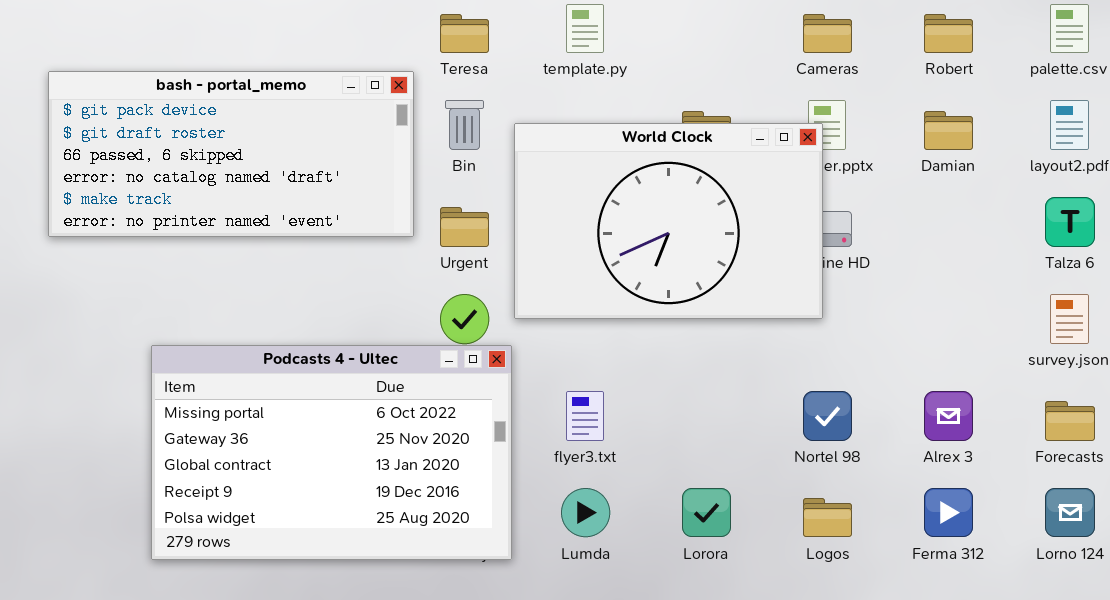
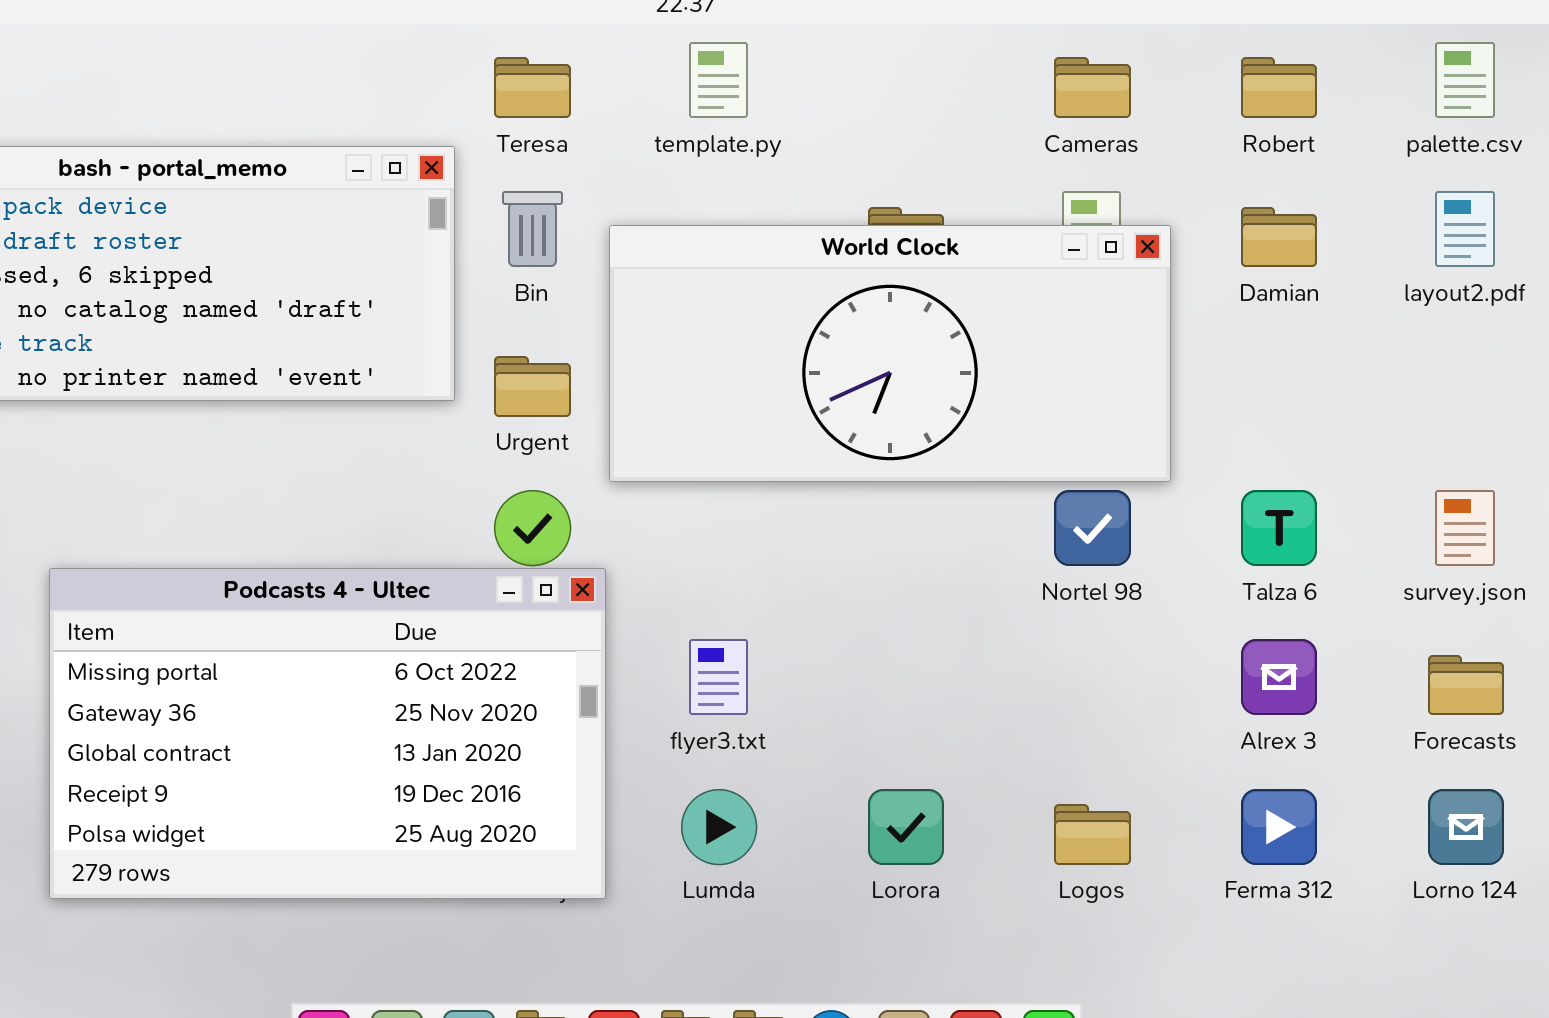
World Clock: [514,123,823,319] -> [609,225,1171,482], resized
Talza 6: [1045,197,1095,247] -> [1241,490,1317,566], moved
Nortel 98: [803,391,852,441] -> [1054,490,1131,566], moved

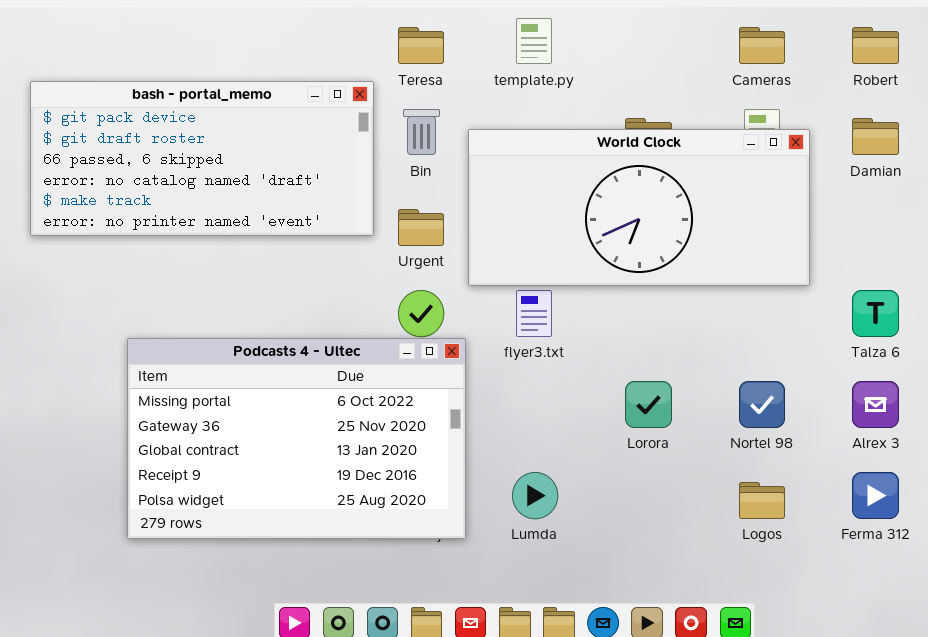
Nortel 98: [1054,490,1131,566] -> [739,381,785,428], moved
flyer3.txt: [689,639,748,715] -> [516,290,552,337], moved
Lorora: [868,789,944,865] -> [625,381,672,428], moved

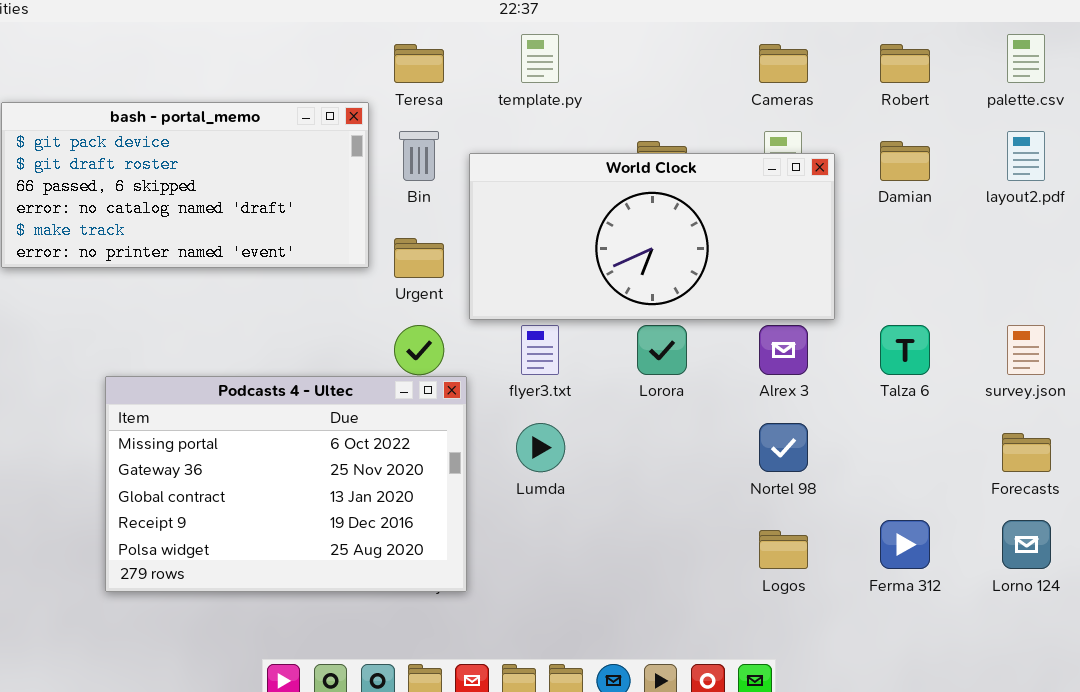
Lorora: [625,381,672,428] -> [637,325,687,375], moved
Alrex 3: [852,381,899,428] -> [759,325,808,375], moved
Lumda: [512,472,558,519] -> [516,423,565,472], moved

